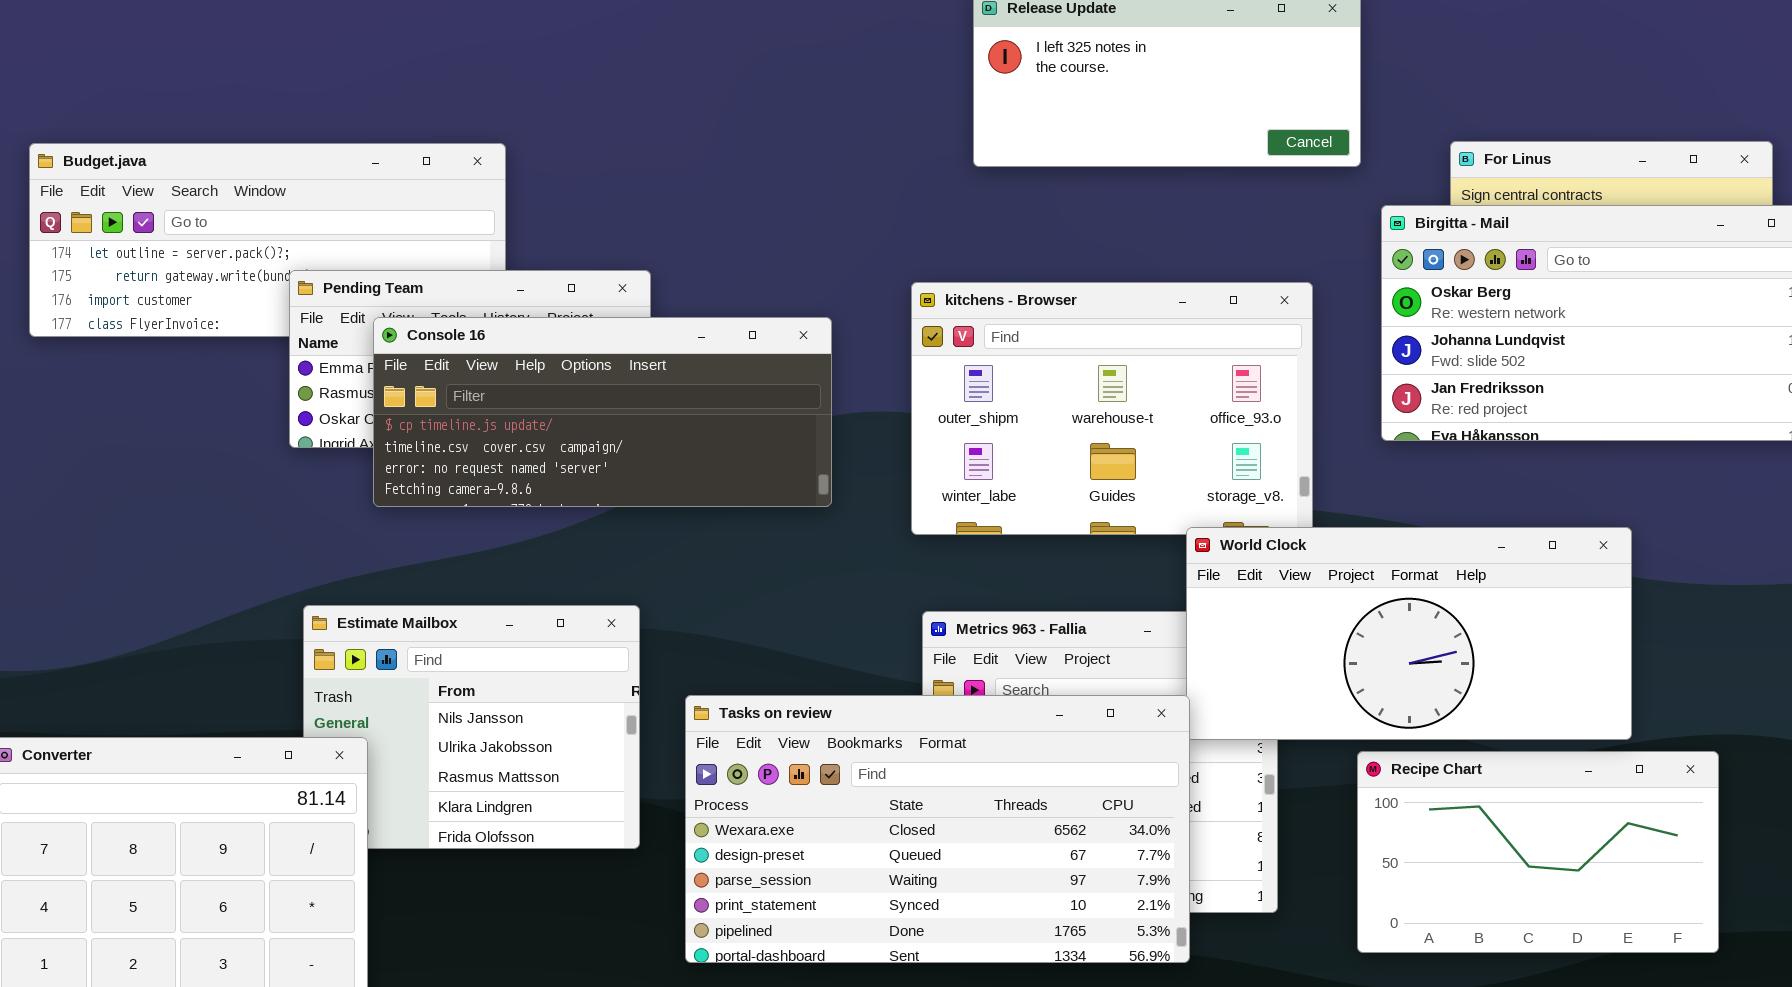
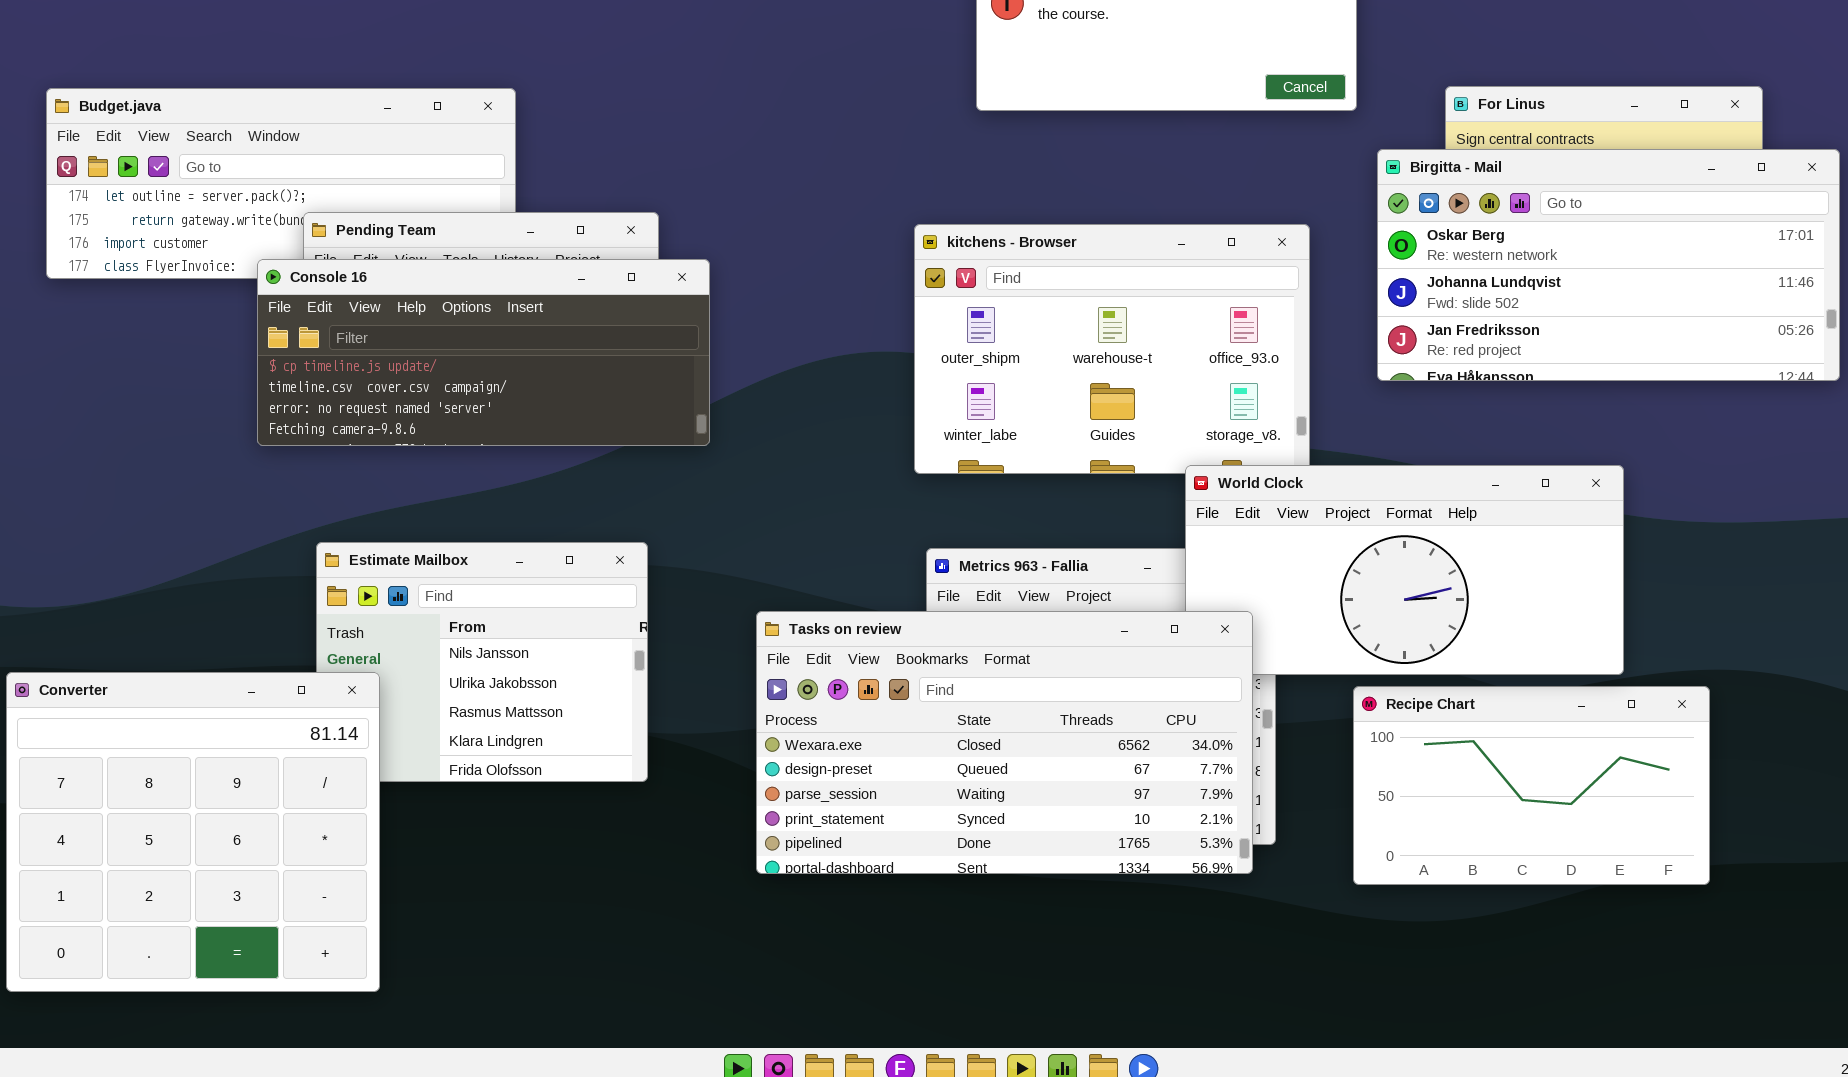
Console 16: [373,317,832,507] -> [257,259,710,446], moved
Tasks on review: [685,695,1190,963] -> [756,611,1253,874], moved

